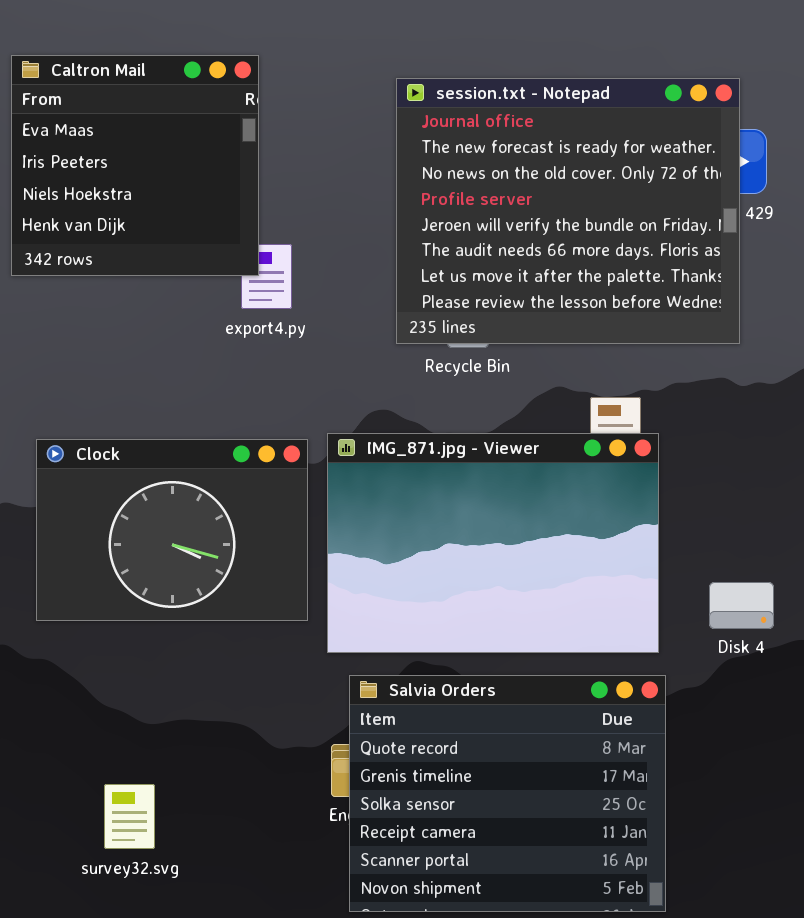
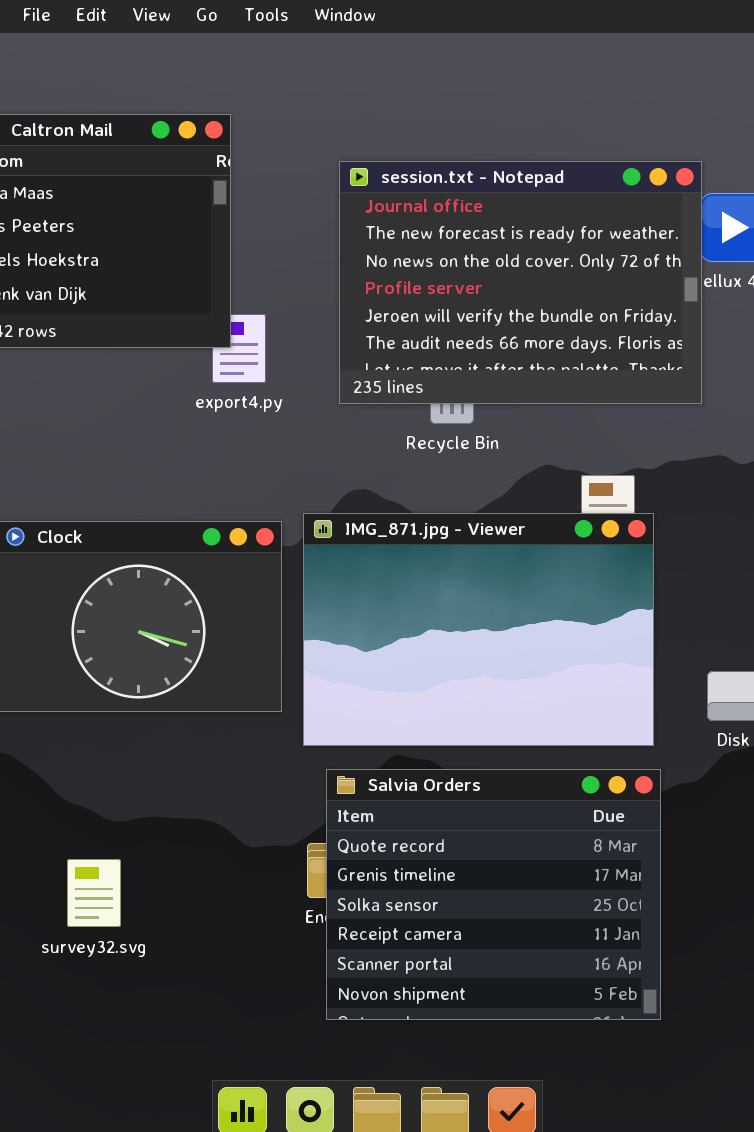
session.txt - Notepad: [396,78,740,344] -> [339,161,702,404], moved, resized
survey32.svg: [104,784,155,849] -> [67,859,121,927], moved

